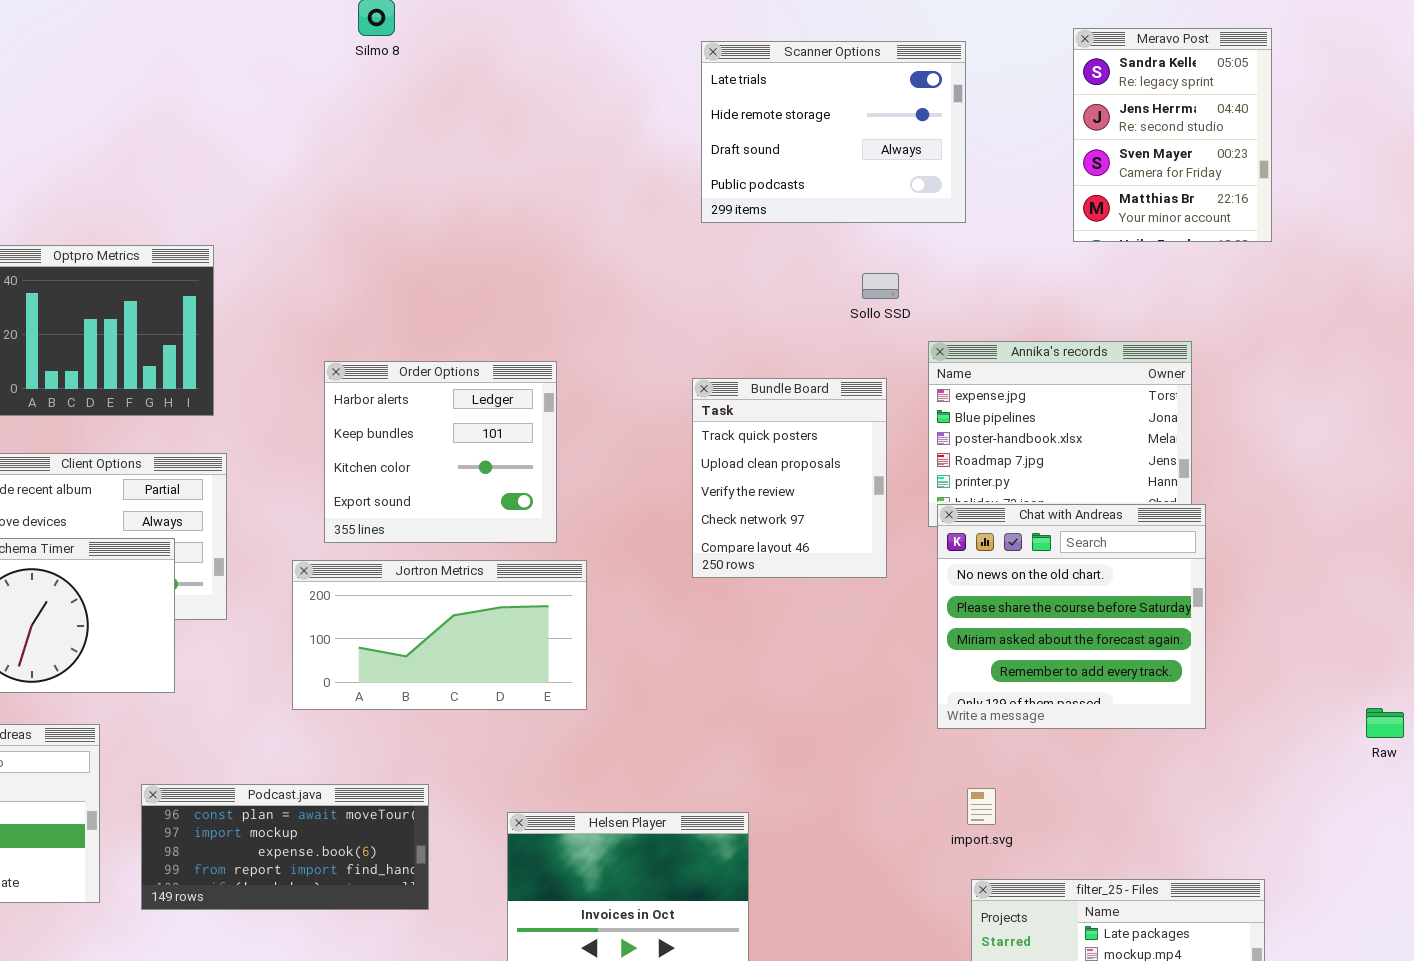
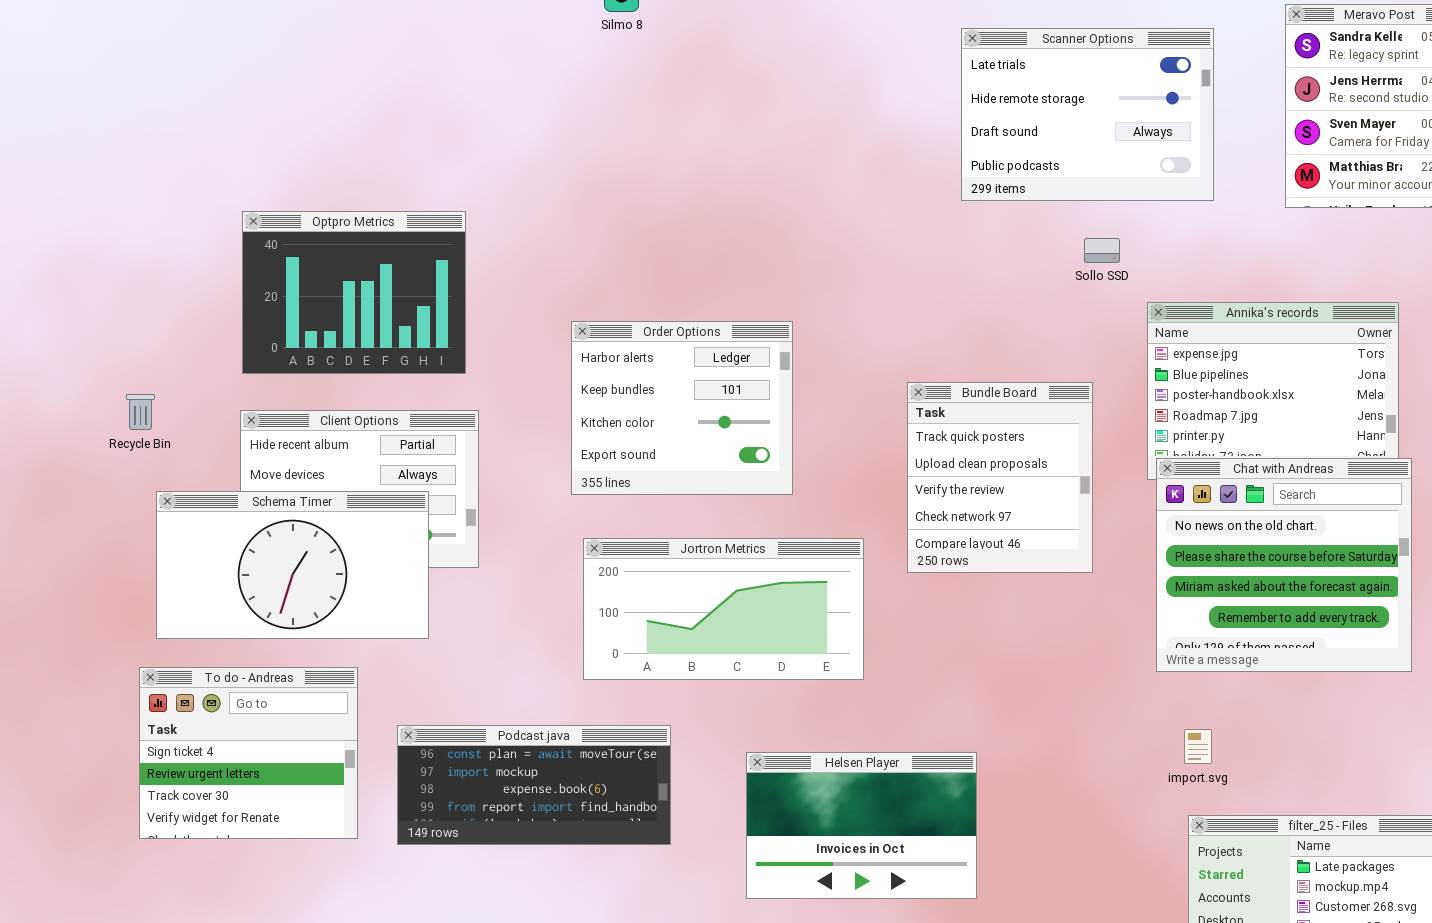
Scanner Options: [701,41,966,223] -> [961,28,1214,201], moved
Bundle Board: [692,378,887,578] -> [907,382,1093,573], moved
Jortron Metrics: [292,560,587,710] -> [583,538,864,680], moved

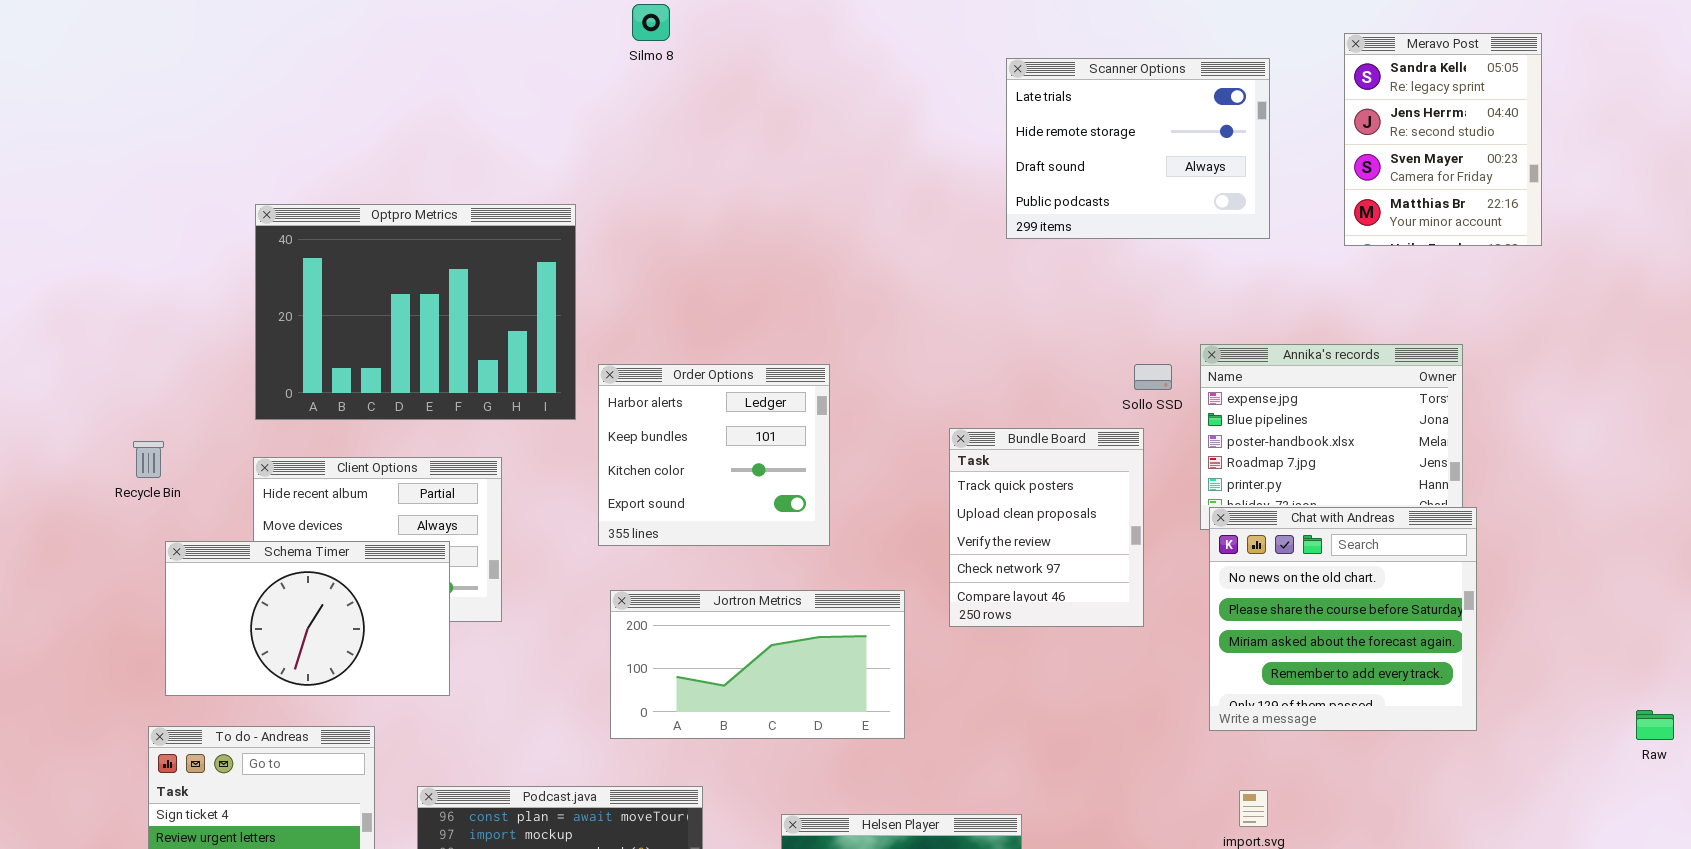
Optpro Metrics: [242,211,466,374] -> [255,204,576,420], resized
Sollo SSD: [1084,238,1120,263] -> [1134,364,1172,390], moved

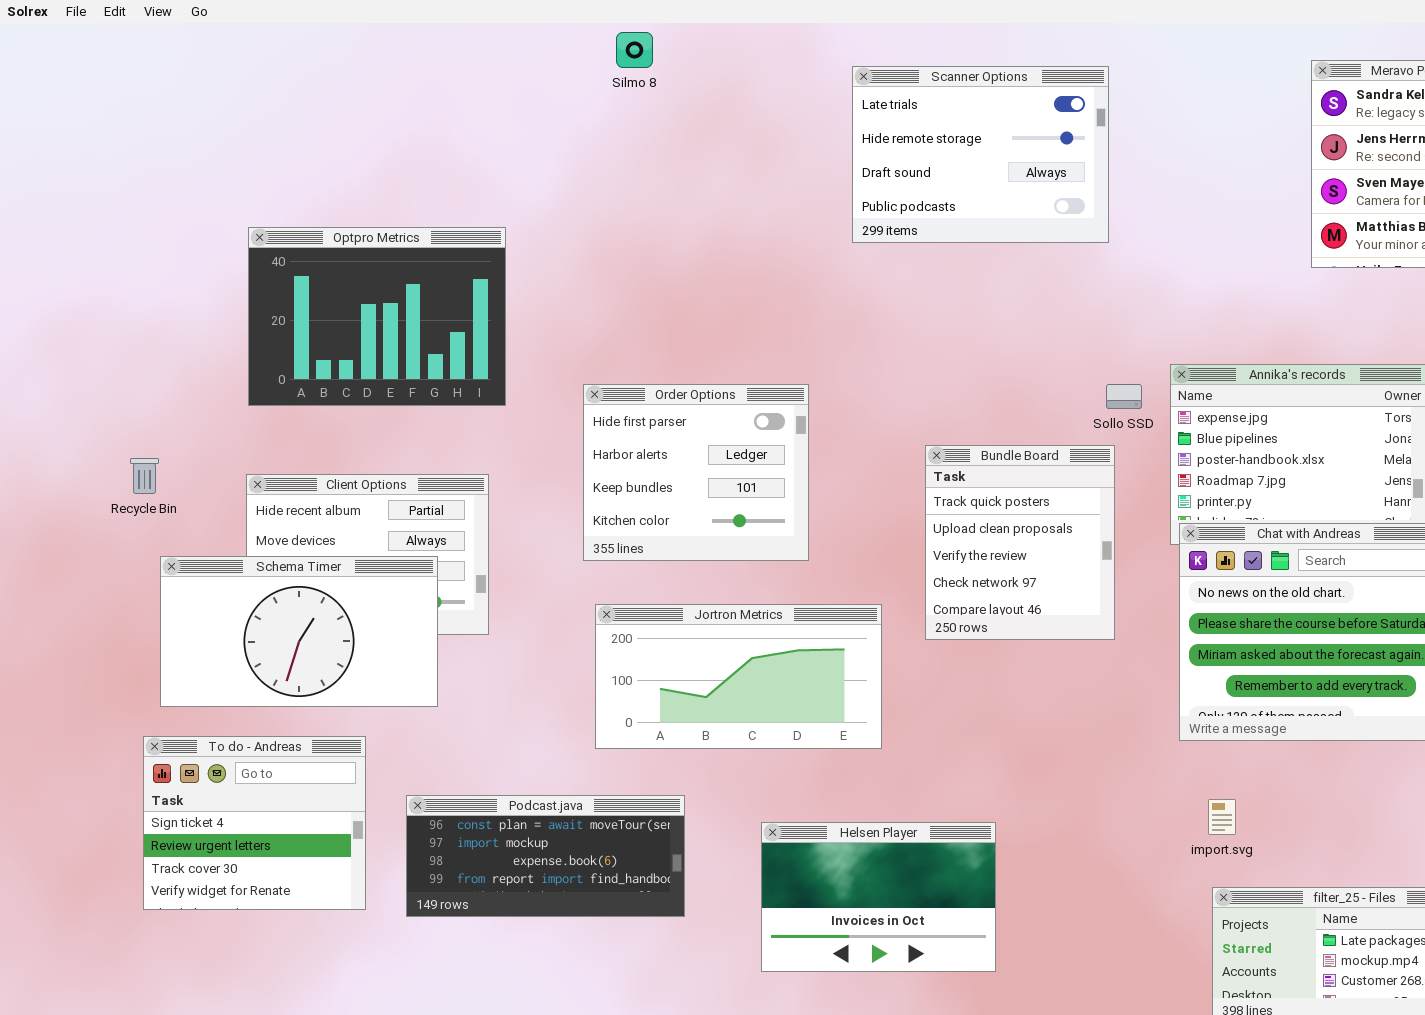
Scanner Options: [1006,58,1270,239] -> [852,66,1109,243], moved
Optpro Metrics: [255,204,576,420] -> [248,227,506,406], resized
Order Options: [598,364,830,546] -> [583,384,809,561], scrolled up 1 row

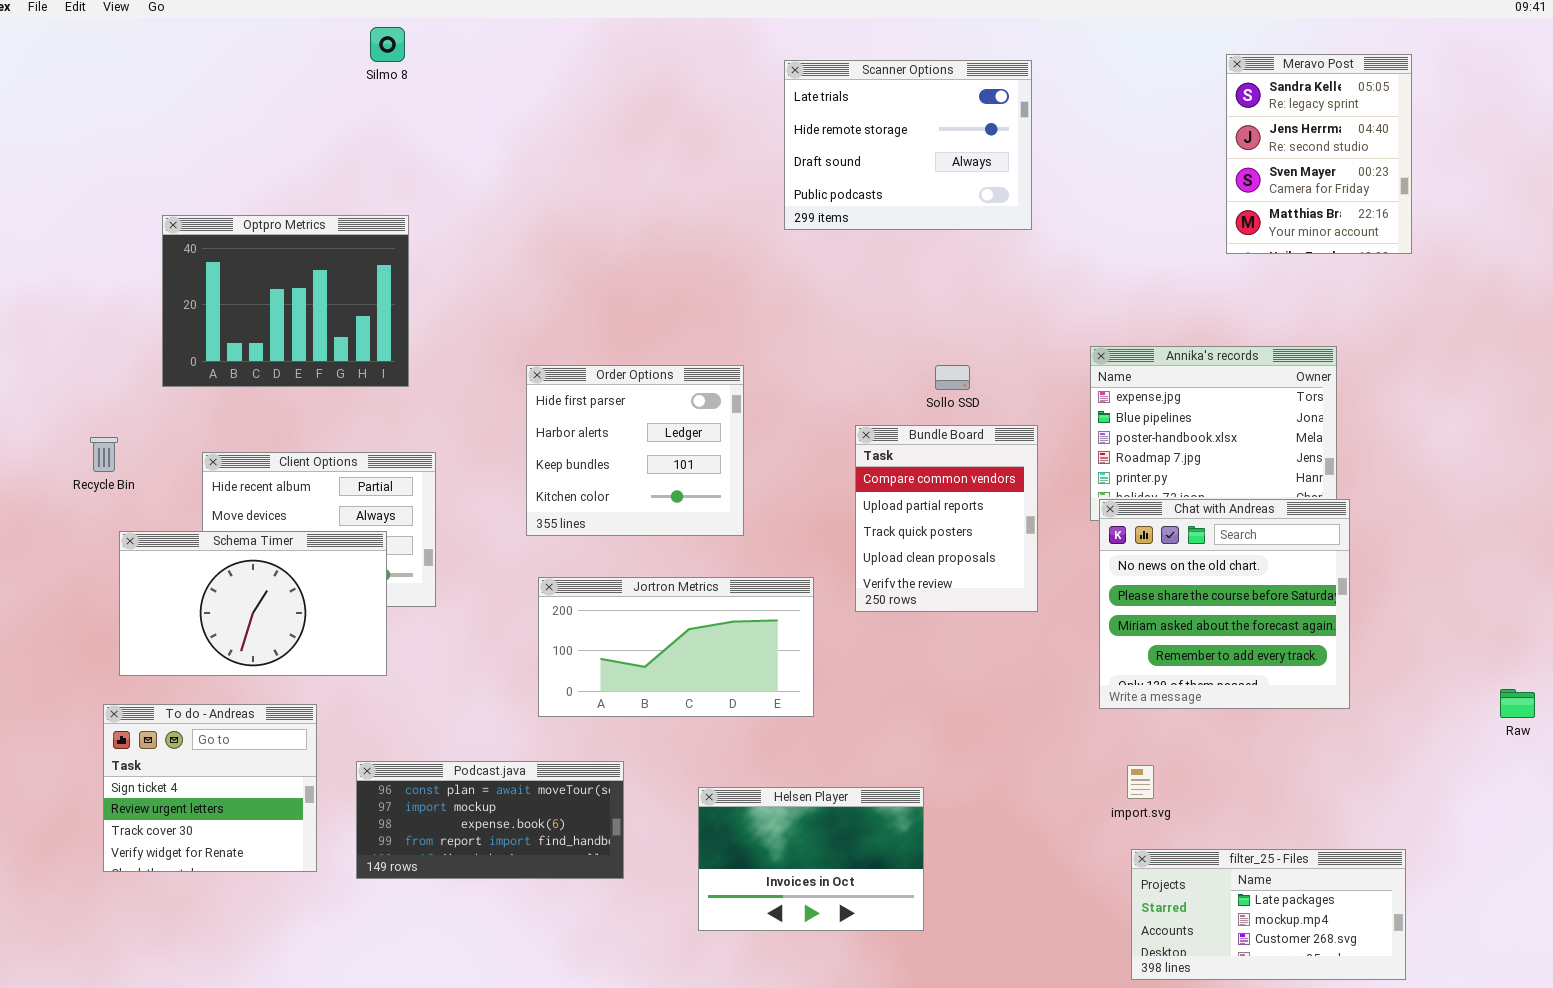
Silmo 8: [616,32,653,68] -> [370,27,405,62], moved
Optpro Metrics: [248,227,506,406] -> [162,215,409,387], moved
Sollo SSD: [1106,384,1142,409] -> [935,365,970,390], moved
Bundle Board: [925,445,1115,640] -> [855,425,1038,612], scrolled up 2 rows

